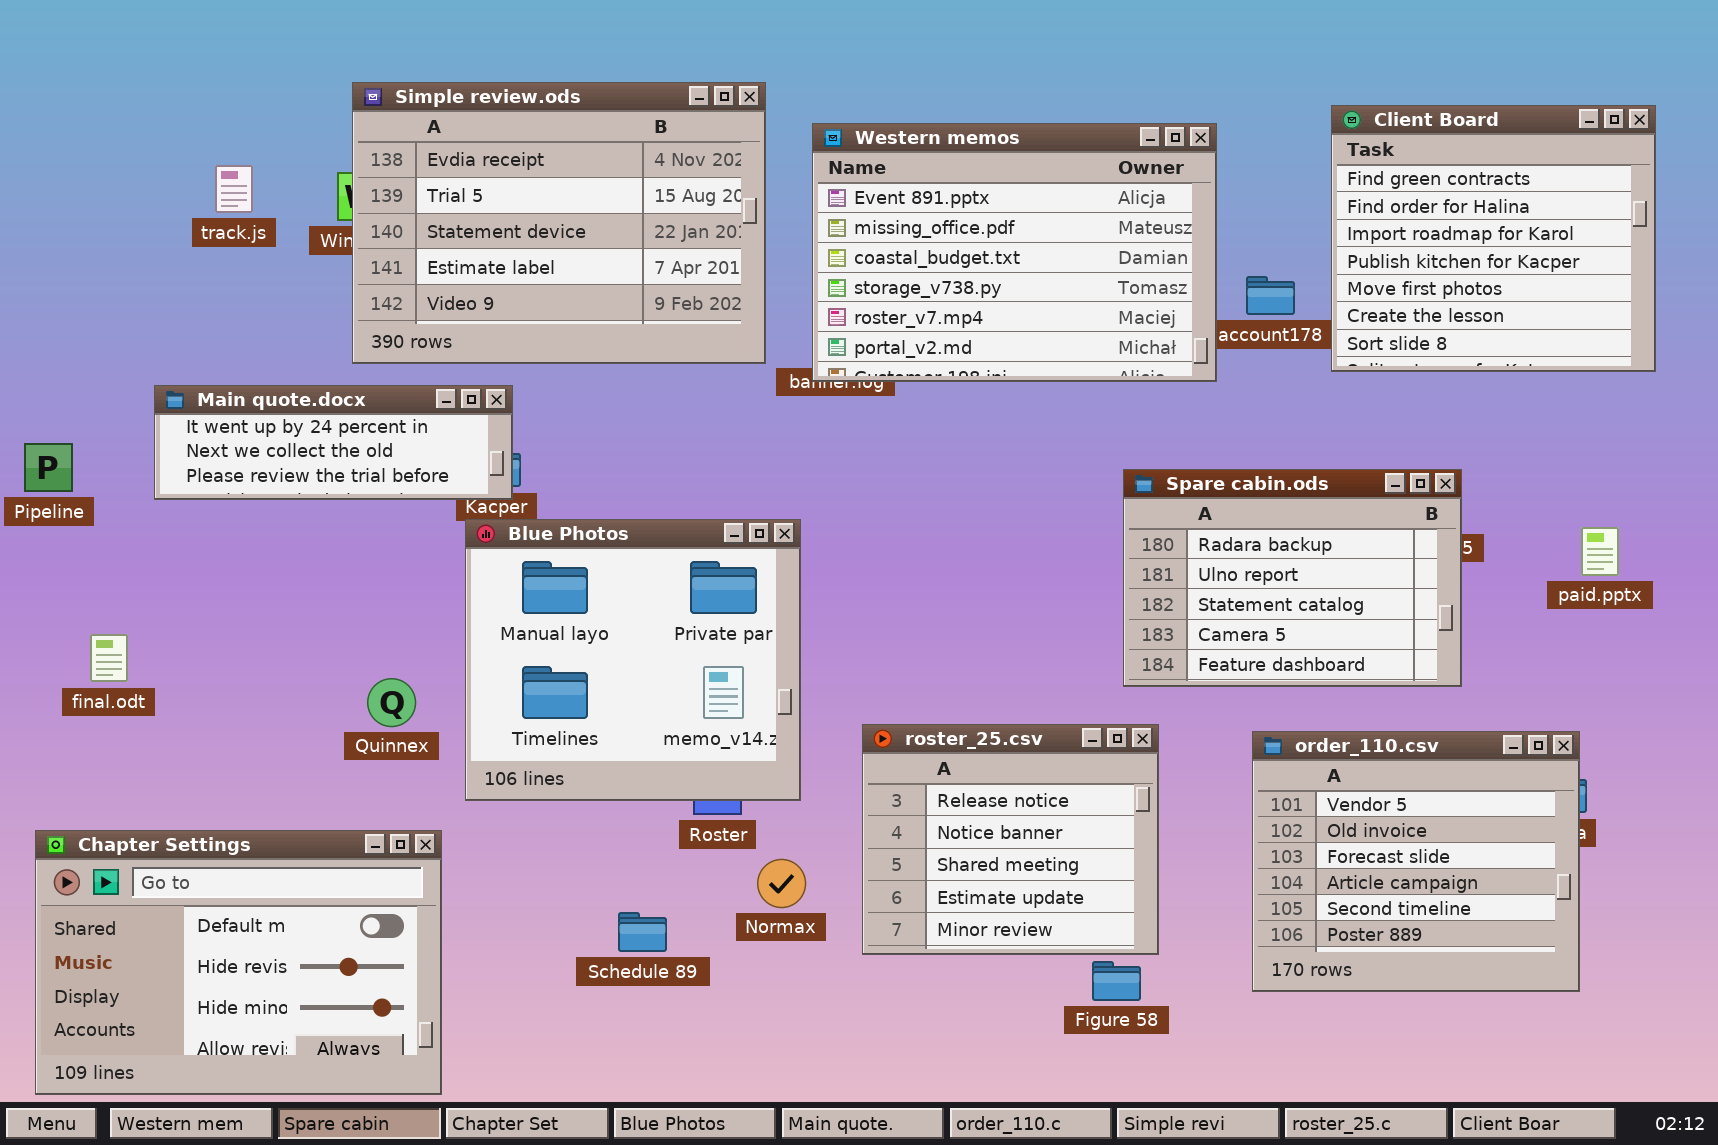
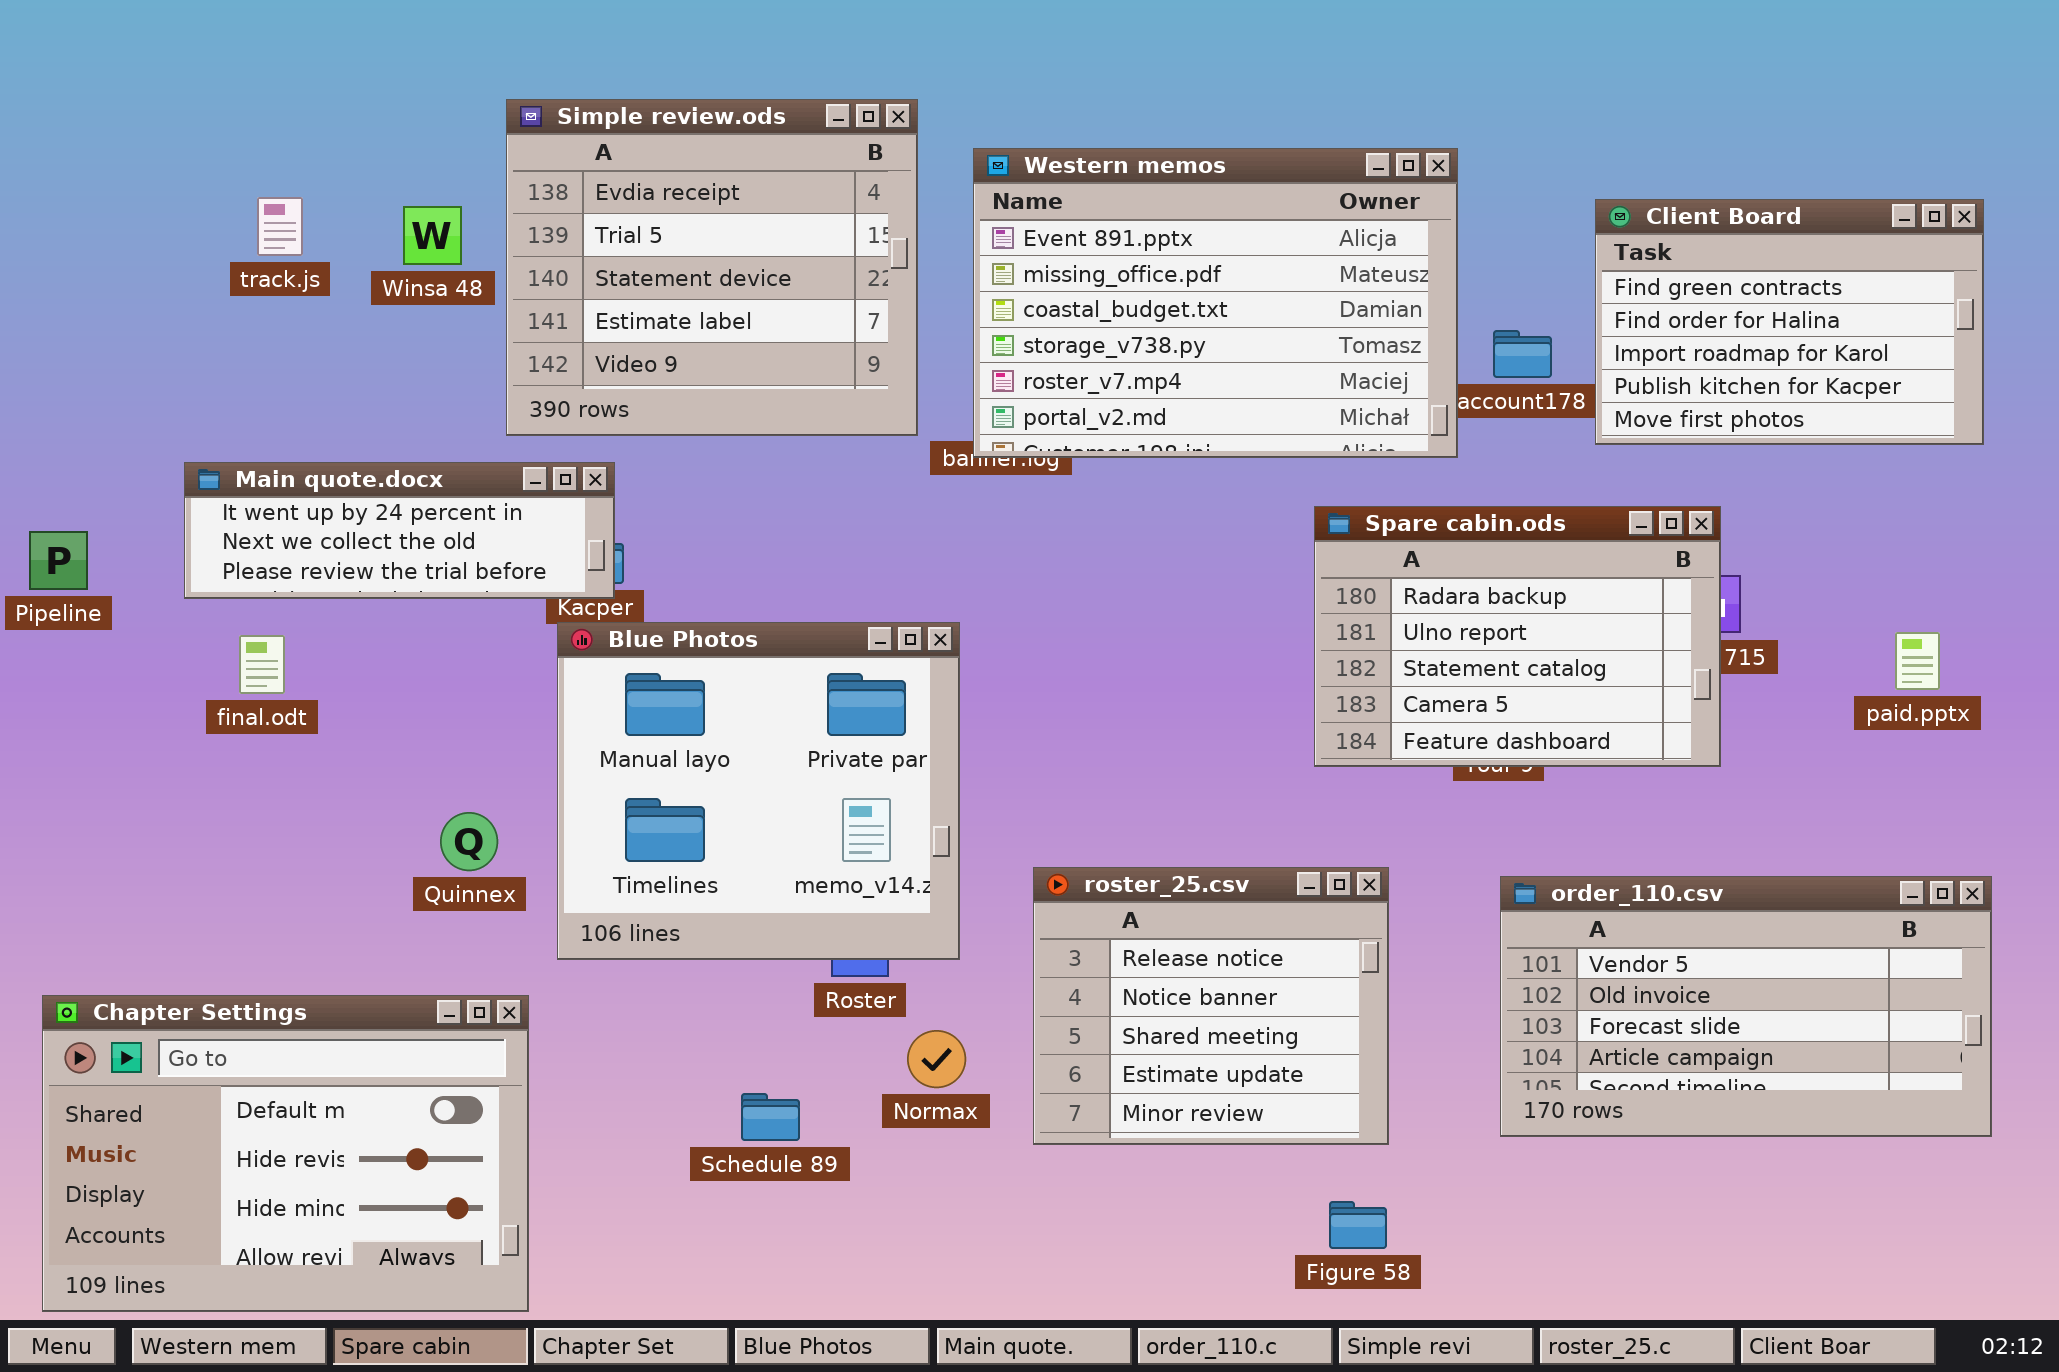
Simple review.ods: [352,82,766,364] -> [506,99,918,436], resized
Client Board: [1331,105,1656,372] -> [1595,199,1984,445], resized
Spare cabin.ods: [1123,469,1462,687] -> [1314,506,1721,767], moved
final.odt: [90,634,128,682] -> [239,635,285,694], moved
order_110.csv: [1252,731,1580,992] -> [1500,876,1992,1137], resized
Figure 58: [1092,961,1141,1001] -> [1329,1201,1387,1249], moved

